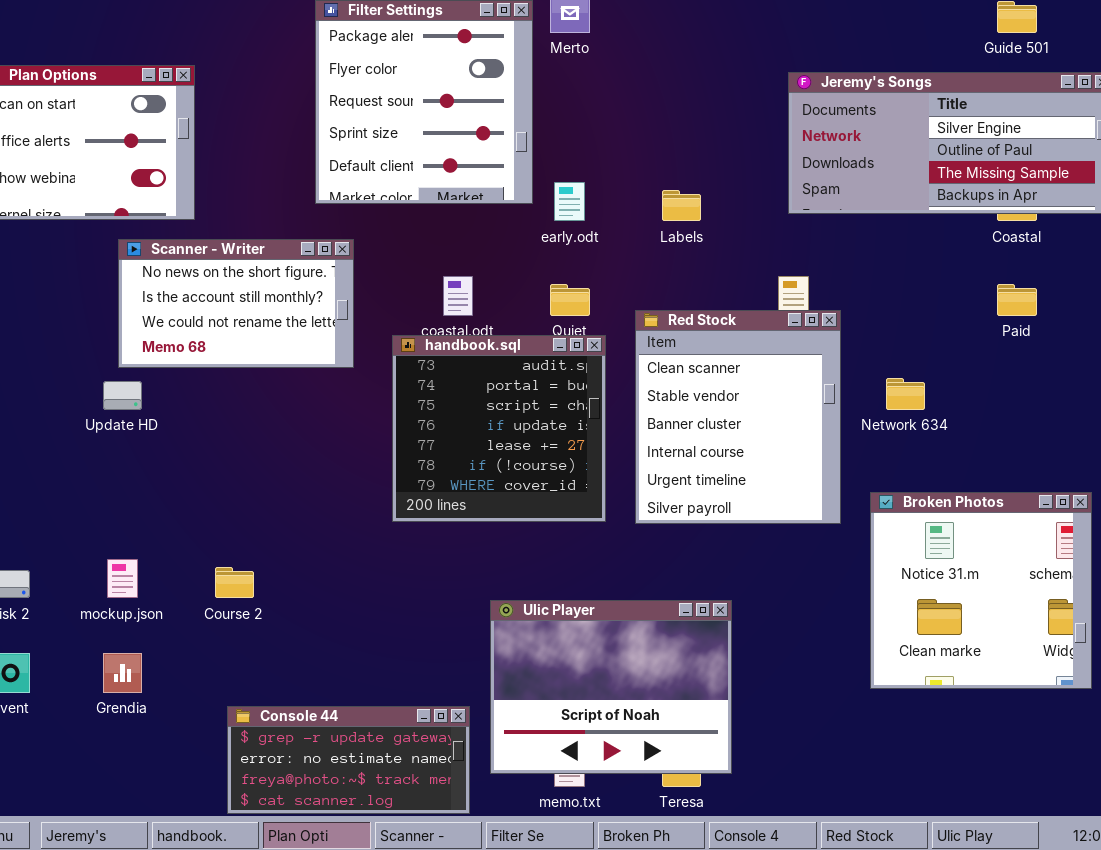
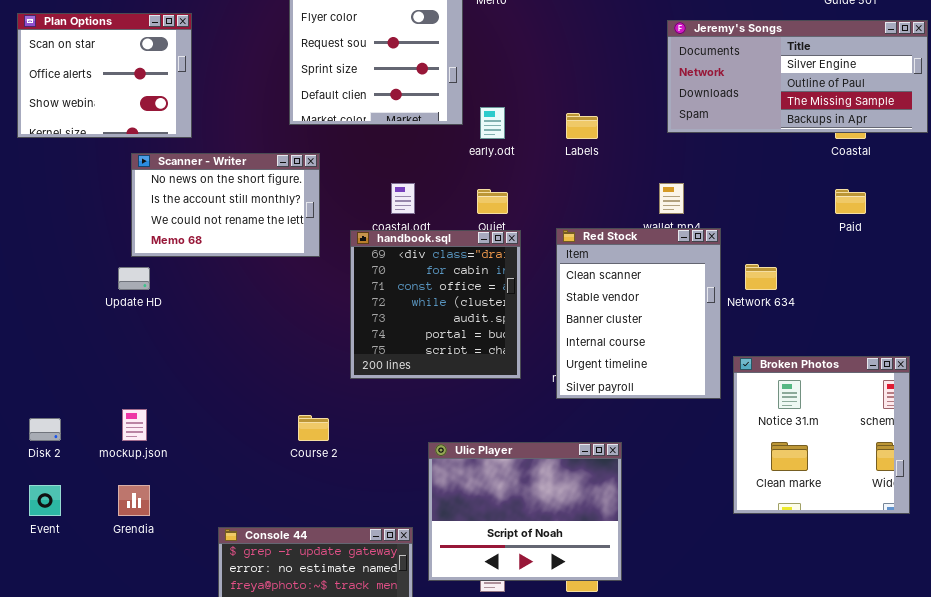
Red Stock: [635,310,841,524] -> [556,228,721,399], moved
handbook.sql: [392,335,606,522] -> [350,230,521,379], scrolled up 4 rows
Course 2: [215,567,254,598] -> [298,415,329,441], moved

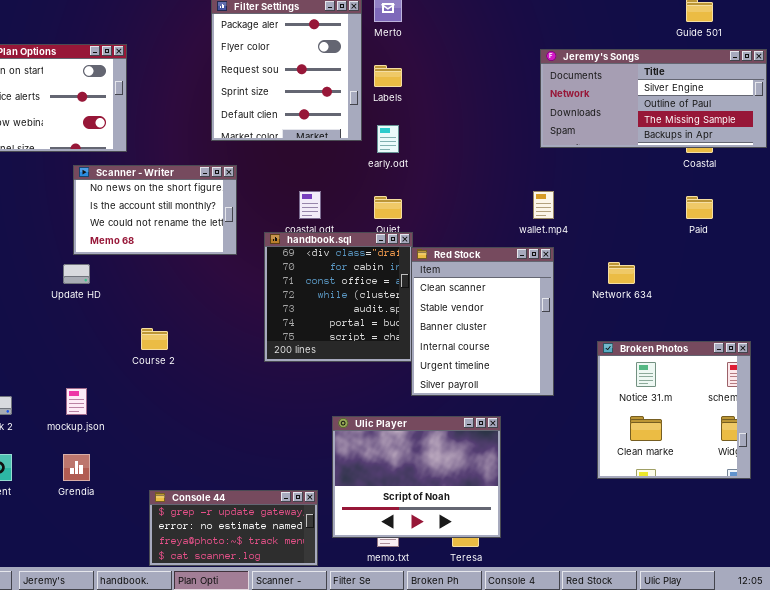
Labels: [566,113,598,139] -> [374,65,402,87], moved
Red Stock: [556,228,721,399] -> [411,247,554,396], moved
Course 2: [298,415,329,441] -> [141,328,168,350], moved

